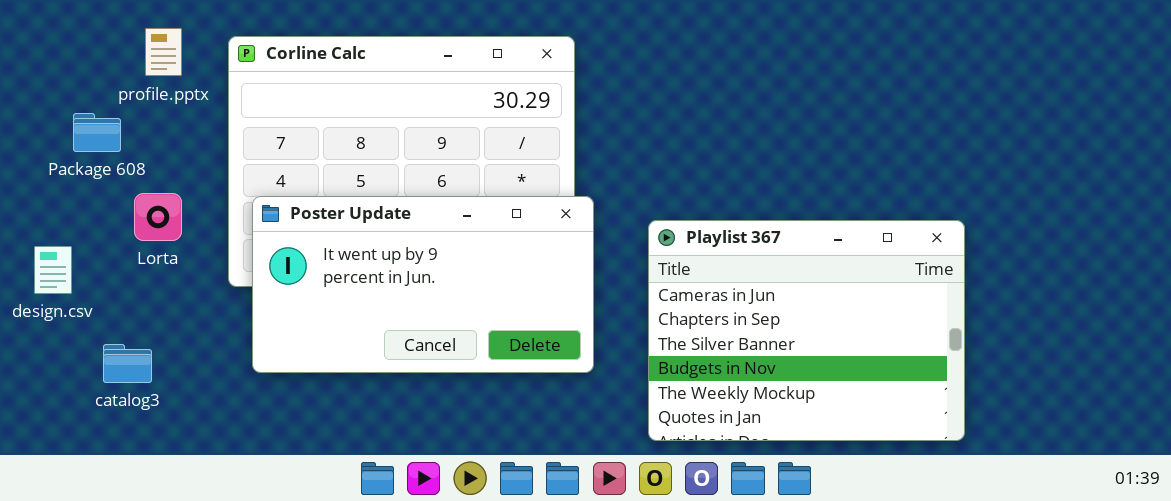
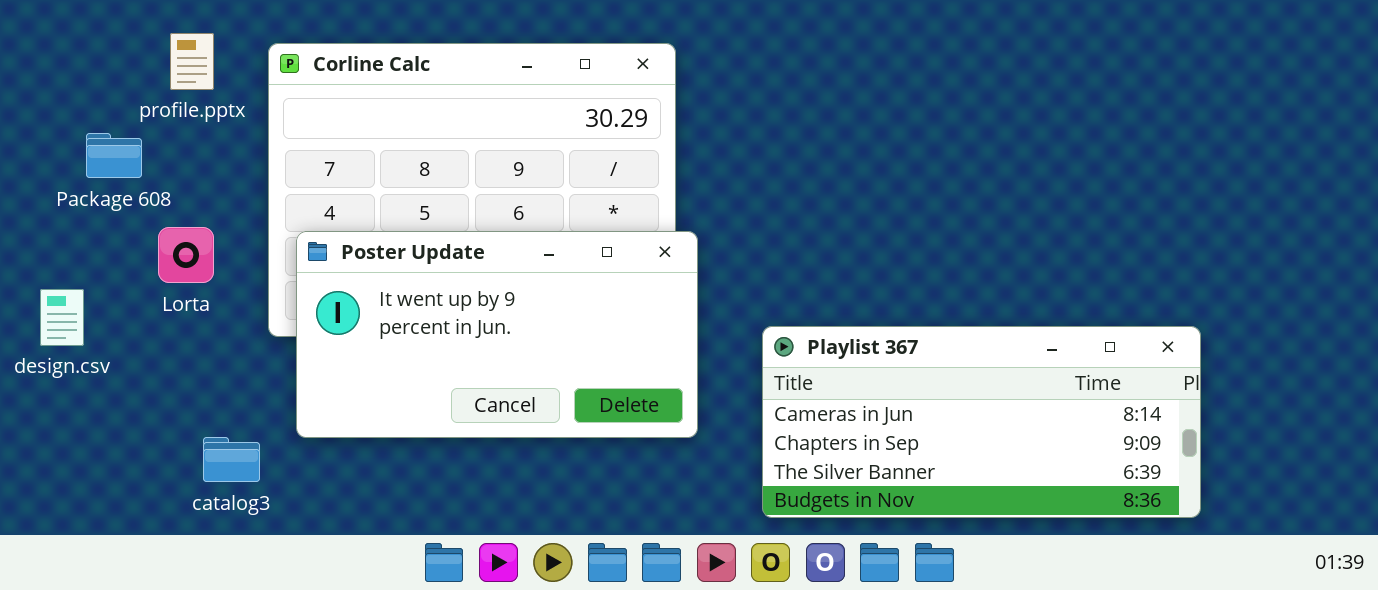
Playlist 367: [648,220,965,441] -> [762,326,1201,518], resized
catalog3: [103,344,152,383] -> [203,437,260,482], moved

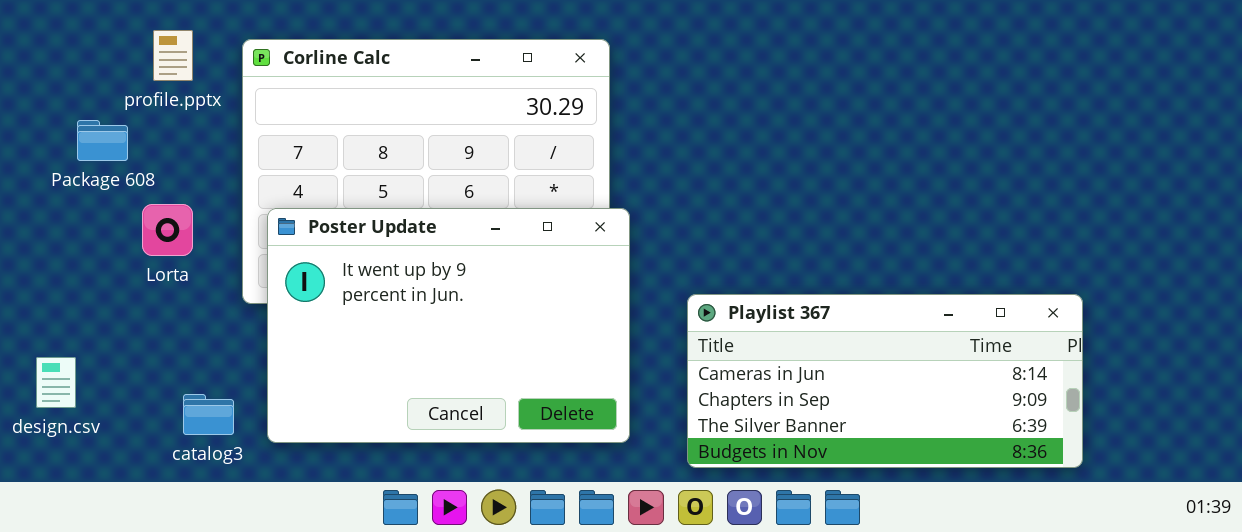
Poster Update: [296,231,698,438] -> [267,208,630,443], resized
design.csv: [40,289,84,346] -> [36,357,76,408], moved

